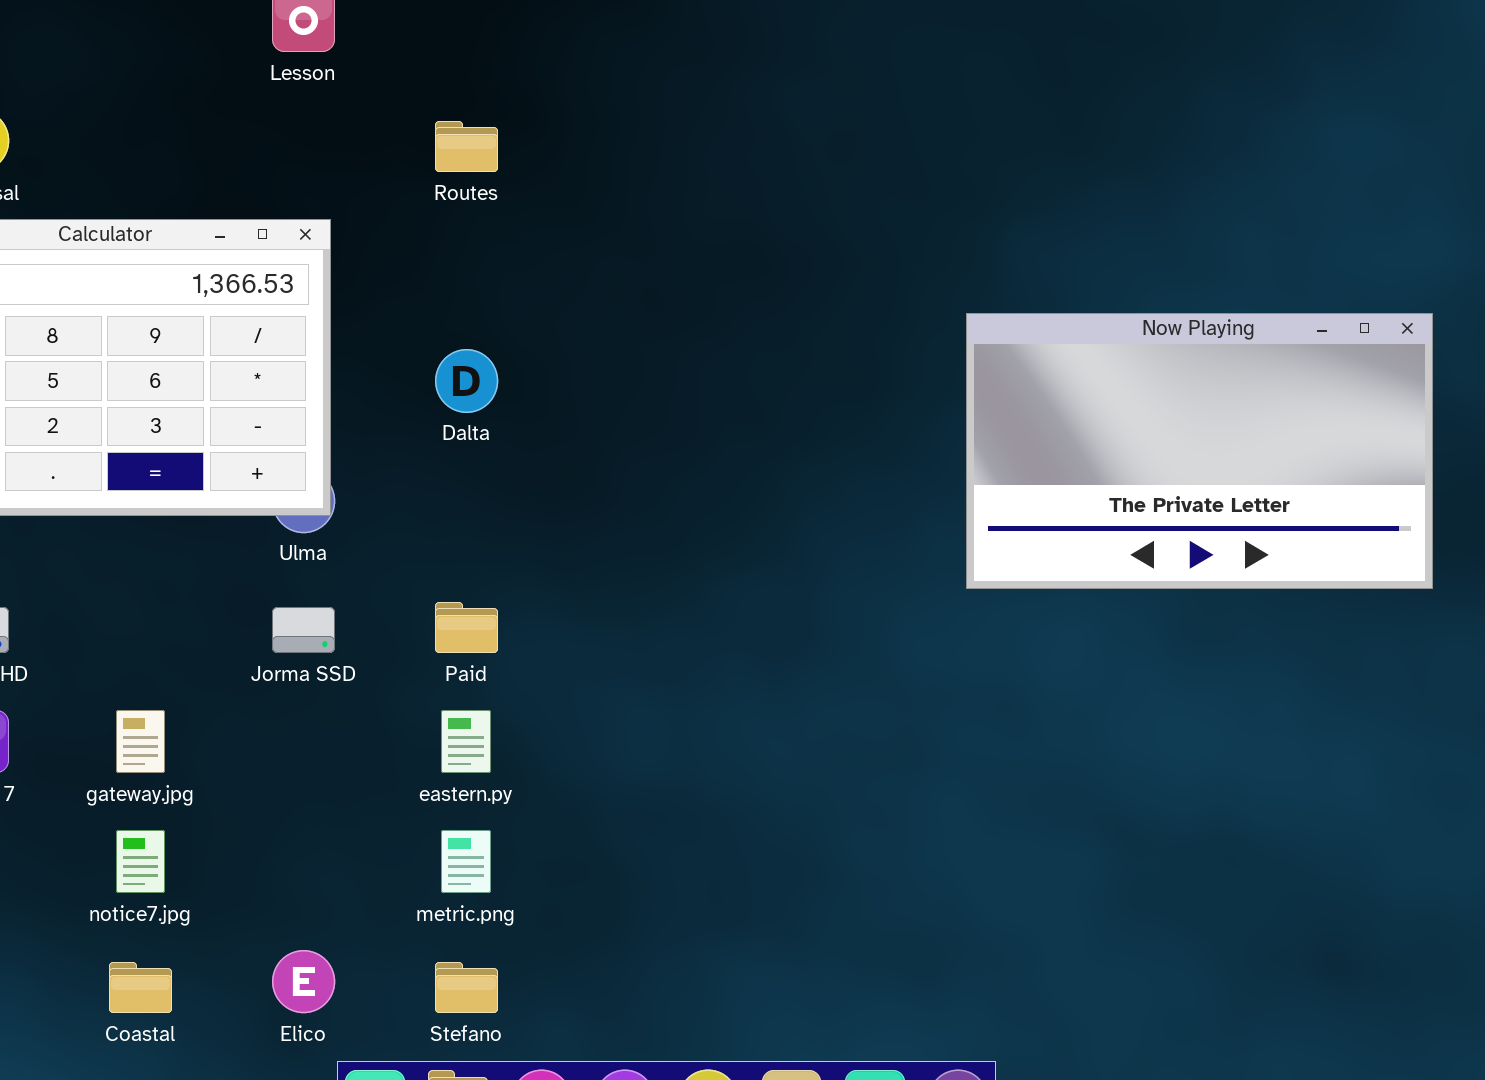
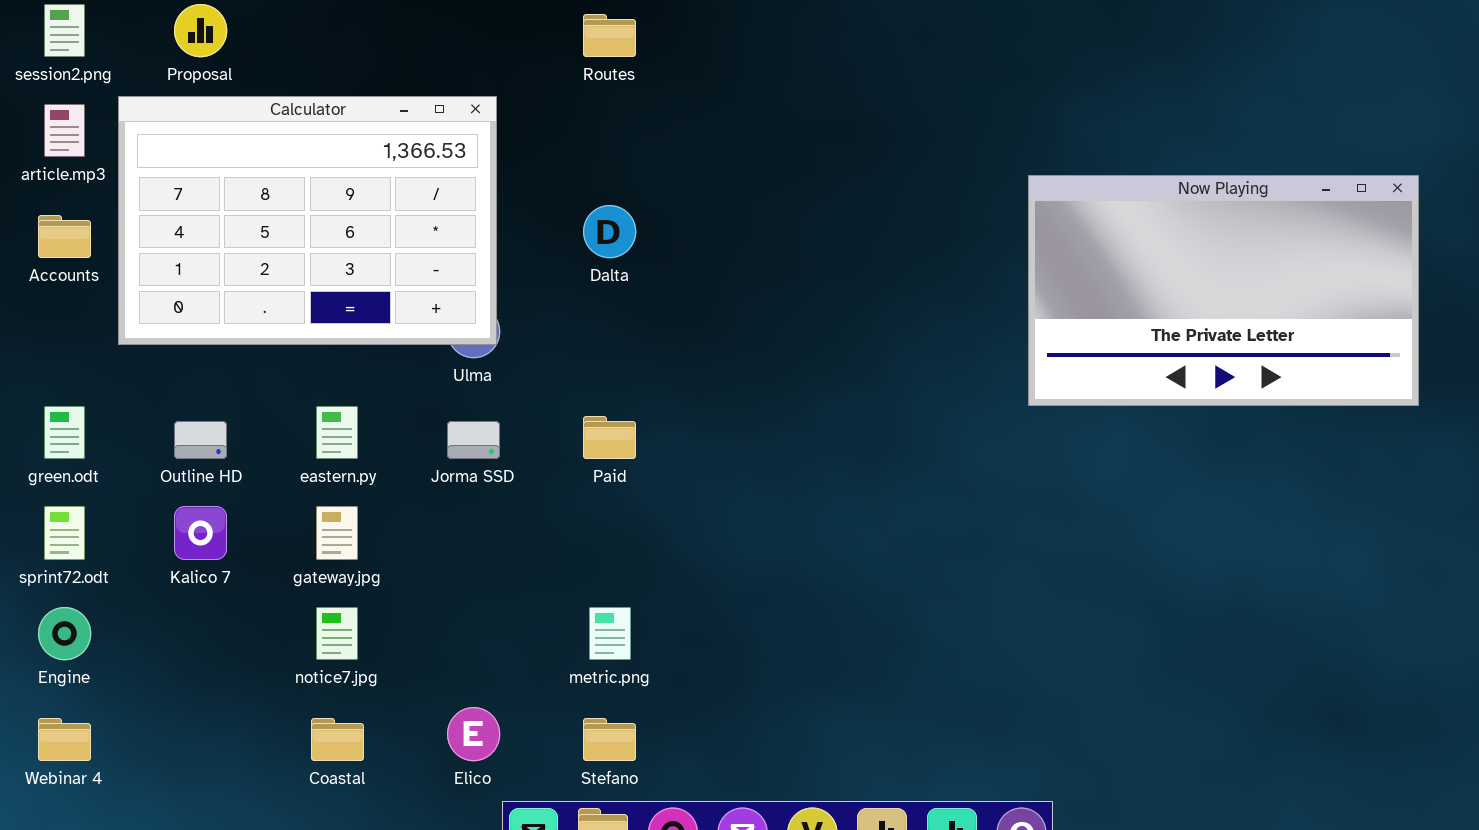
eastern.py: [441,710,491,773] -> [316,406,358,459], moved

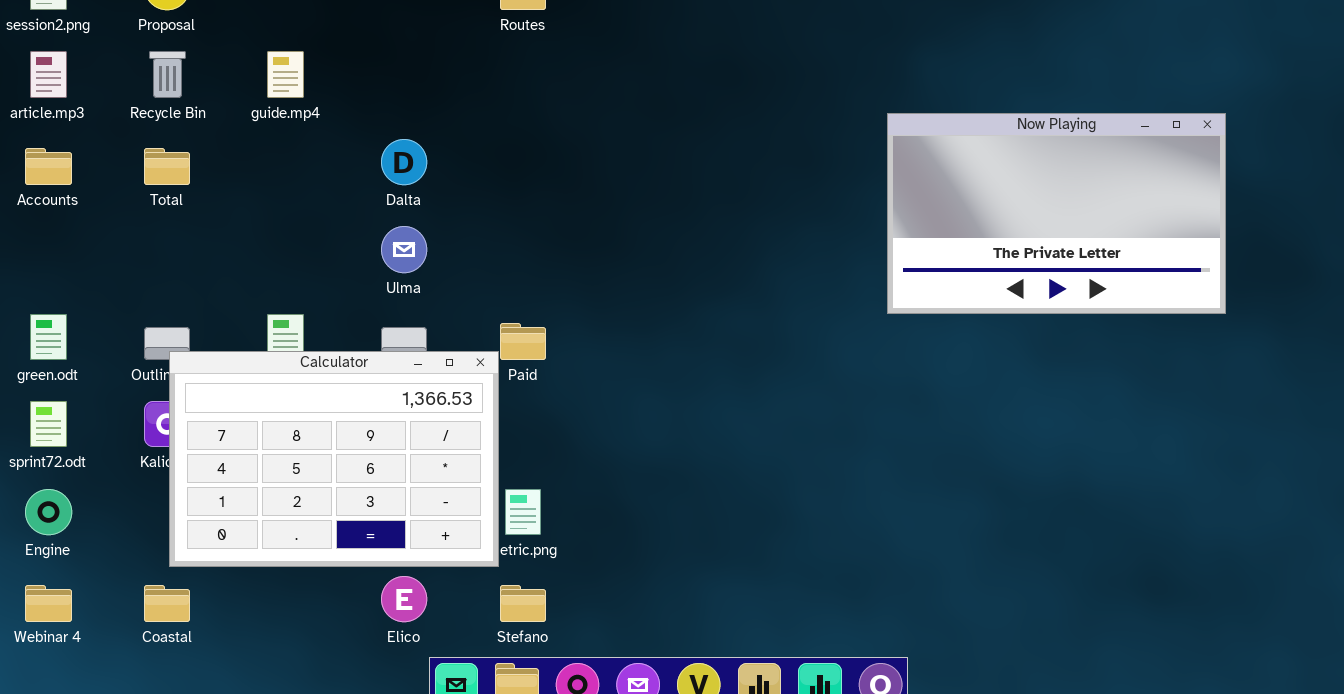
Calculator: [118,96,497,345] -> [169,351,499,567], moved
Dalta: [583,205,636,258] -> [381,139,427,185], moved
Coastal: [311,718,364,761] -> [144,585,190,622], moved

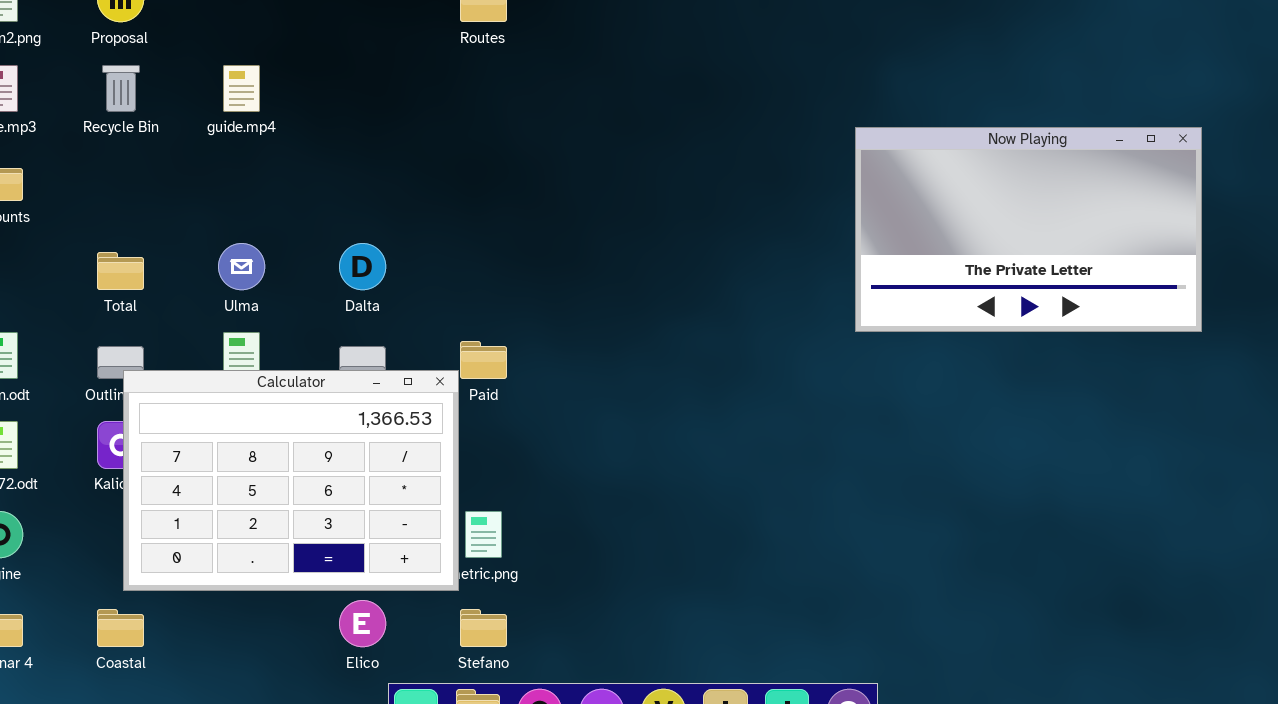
Dalta: [381,139,427,185] -> [339,243,386,290], moved
Total: [144,148,190,185] -> [97,252,144,290], moved
Ulma: [381,226,427,273] -> [218,243,265,290], moved

